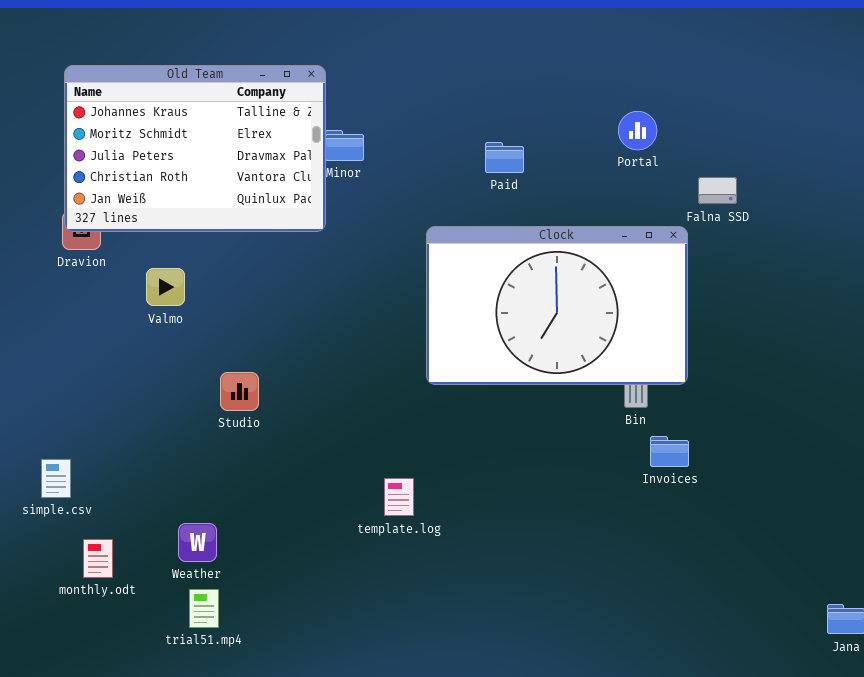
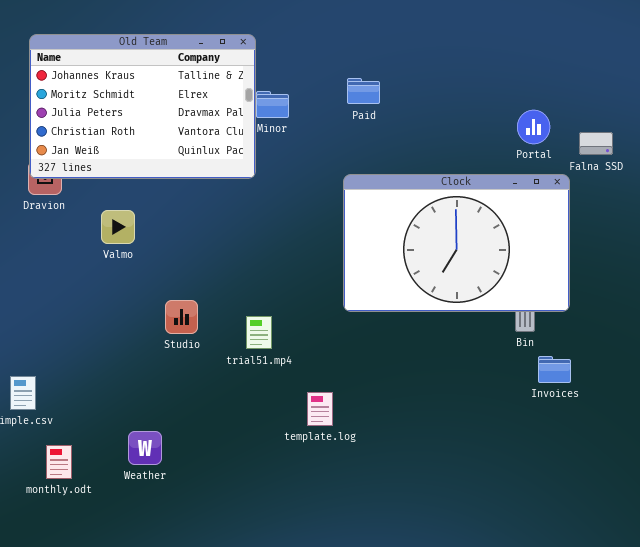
Portal: [618,111,657,150] -> [517,110,550,144], moved
Paid: [485,142,524,173] -> [347,78,380,104], moved
trial51.mp4: [189,589,219,628] -> [246,316,272,349], moved

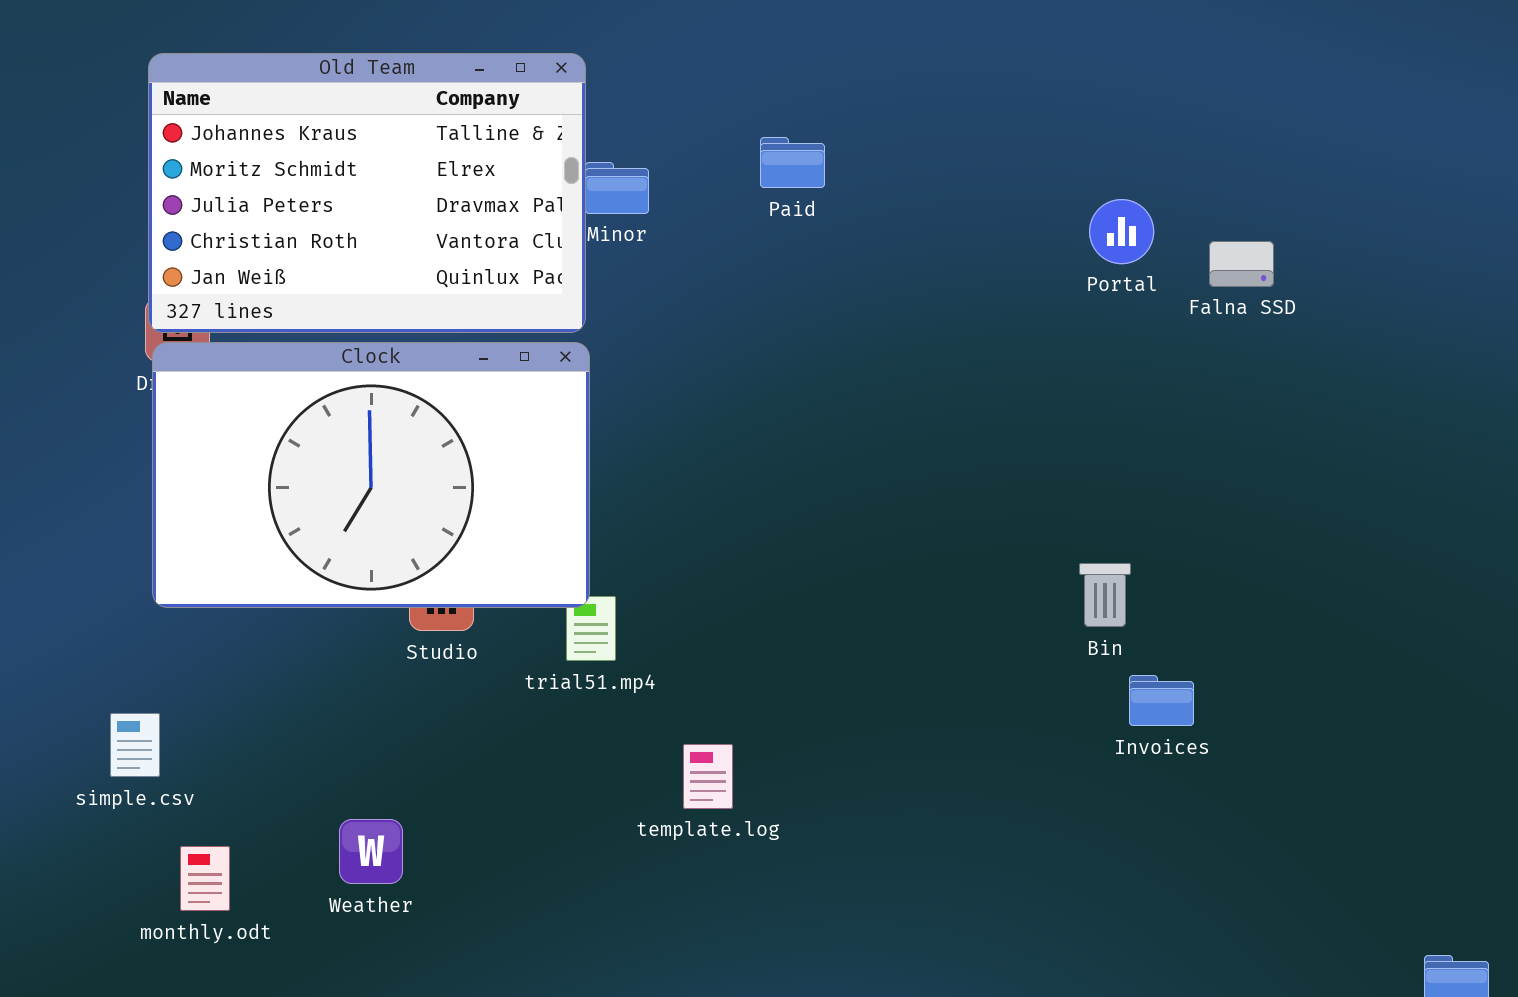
Clock: [343,174,570,312] -> [152,342,590,608], moved

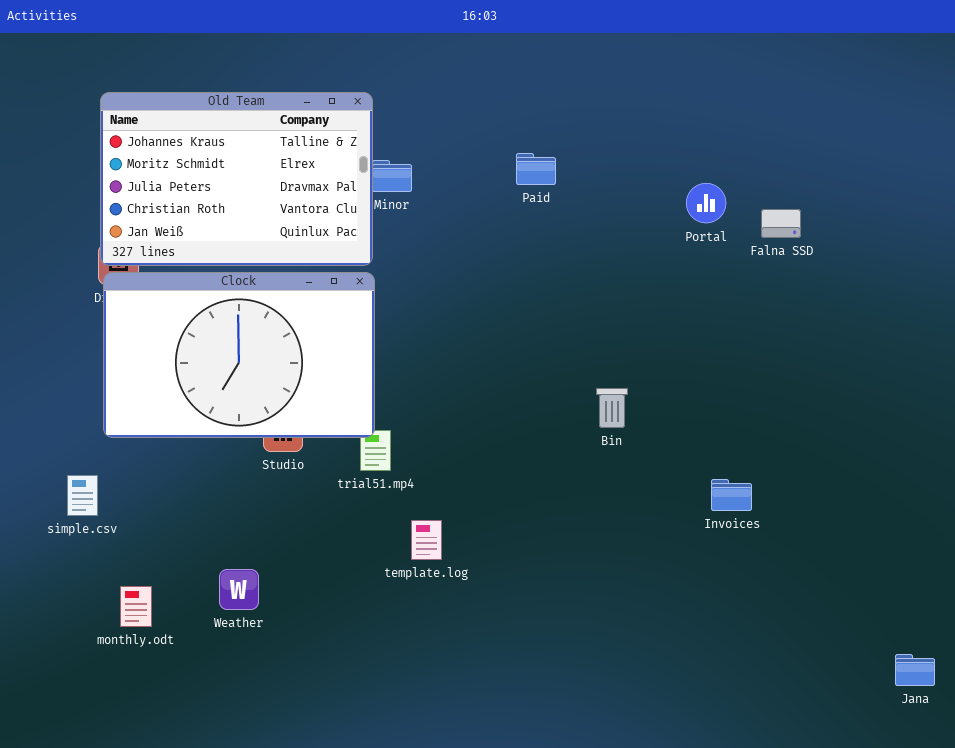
Paid: [760,137,825,188] -> [516,153,556,185], moved
Bin: [1079,563,1131,627] -> [596,388,628,428], moved
simple.csv: [110,713,160,777] -> [67,475,98,516], moved
template.log: [683,744,733,809] -> [411,520,442,560], moved

